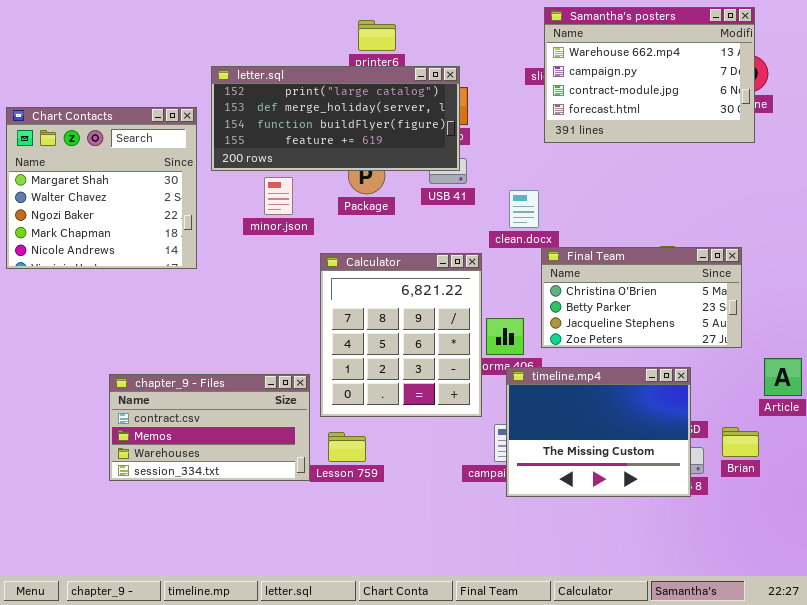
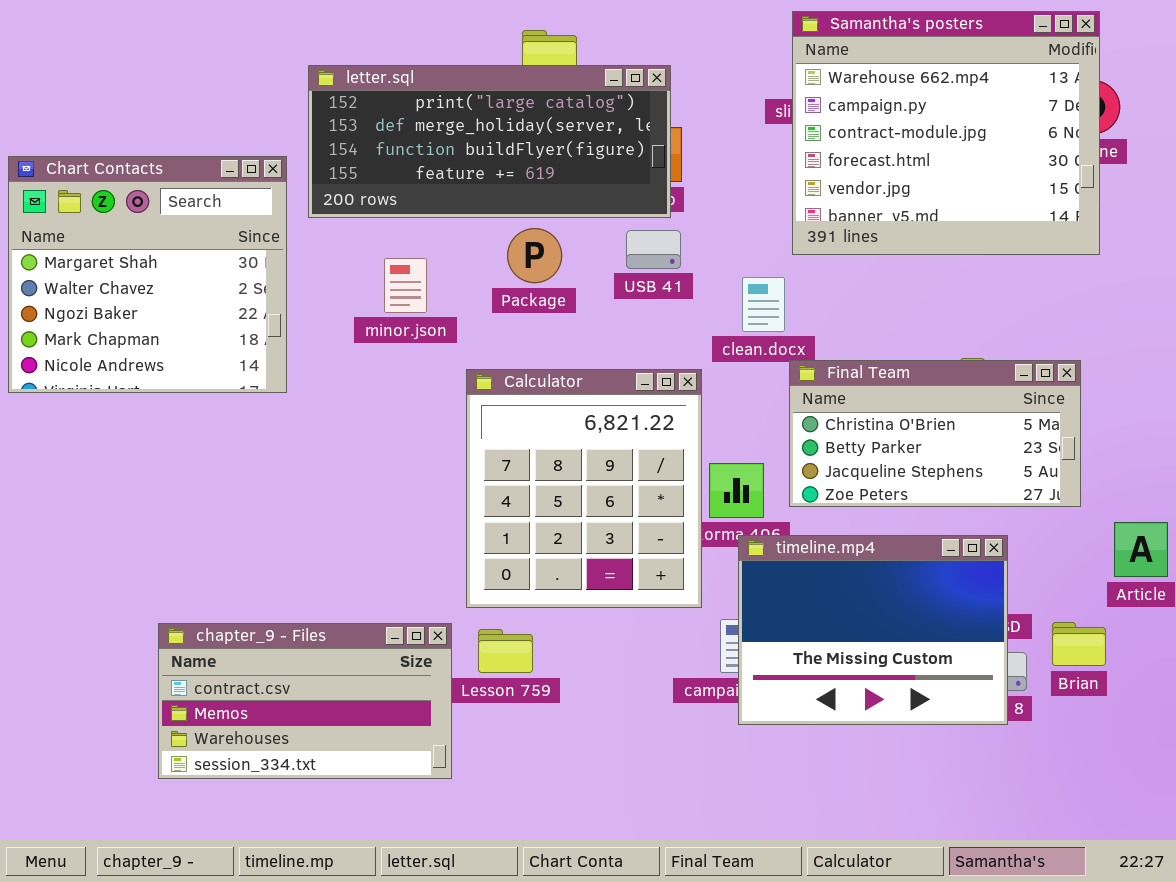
Samantha's posters: [544,7,755,143] -> [792,11,1100,255], resized
letter.sql: [211,66,460,171] -> [308,65,671,218], moved
chapter_9 - Files: [109,374,310,481] -> [158,623,452,779], moved

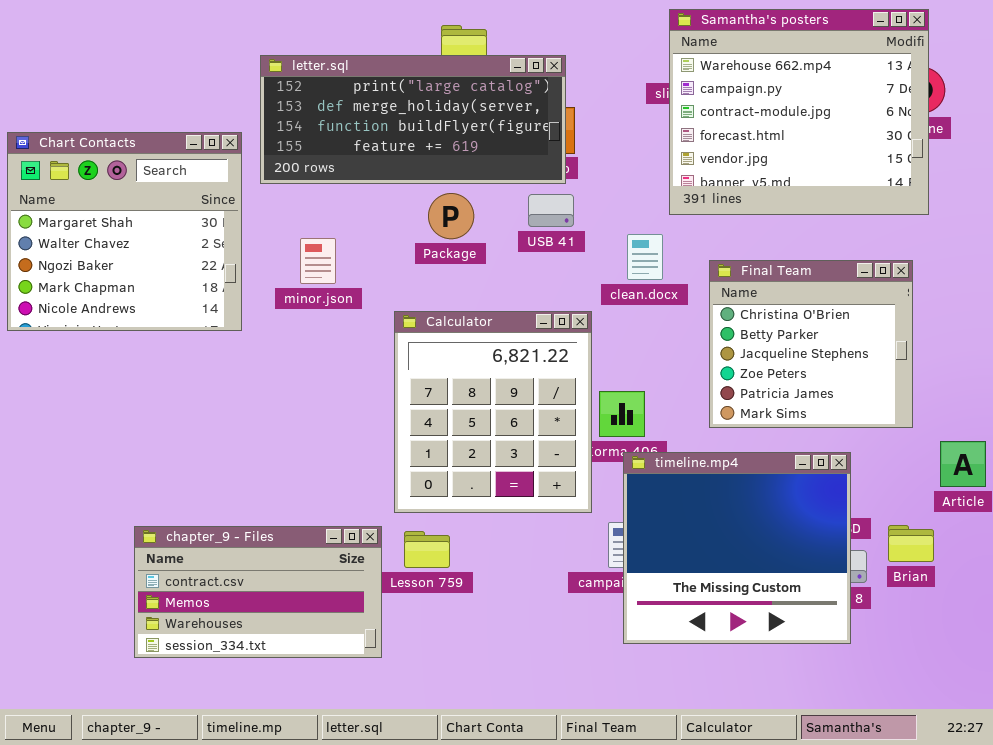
minor.json: [384,258,427,313] -> [300,238,336,284], moved
Final Team: [789,360,1081,507] -> [709,260,913,428], resized
timeline.mp4: [738,535,1008,725] -> [623,452,851,644], resized

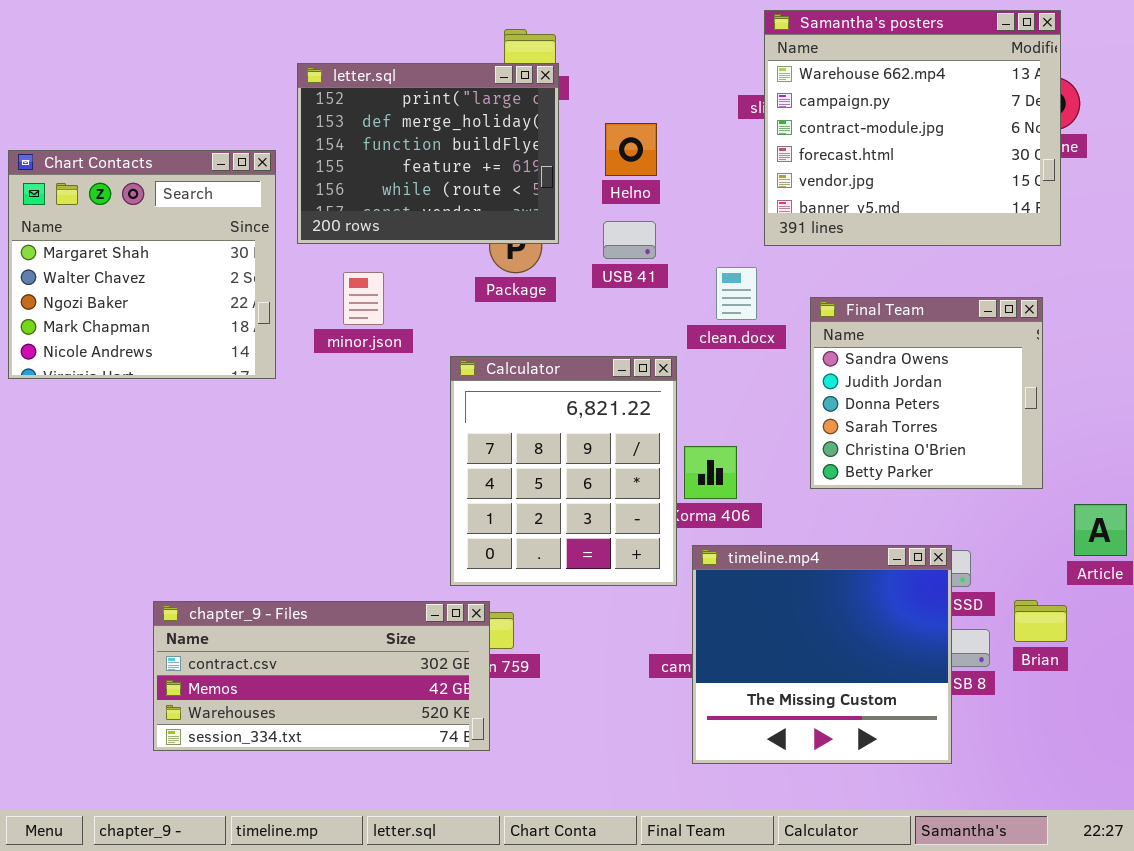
letter.sql: [260,55,566,184] -> [297,63,559,244], resized
Final Team: [709,260,913,428] -> [810,297,1043,489], scrolled up 4 rows
timeline.mp4: [623,452,851,644] -> [692,545,952,764], moved
chapter_9 - Files: [134,526,382,658] -> [153,601,490,751], resized

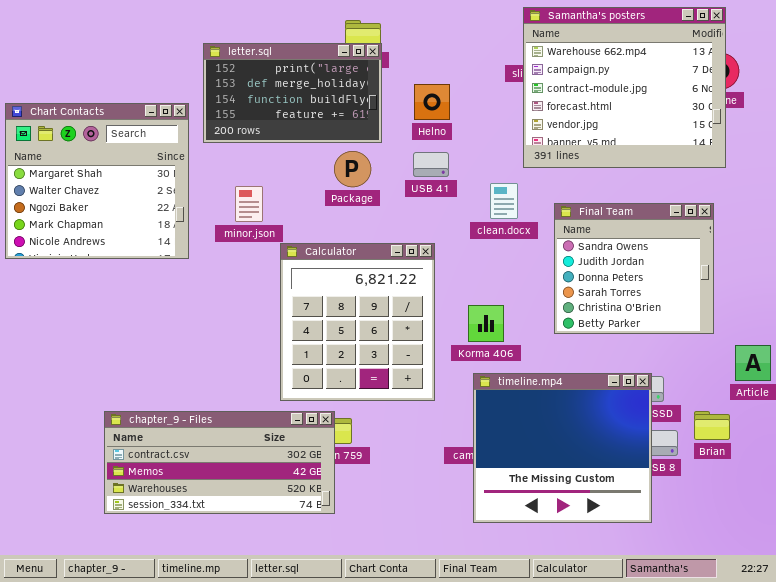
letter.sql: [297,63,559,244] -> [203,43,382,143], resized
Calculator: [450,356,677,586] -> [280,243,435,401], moved

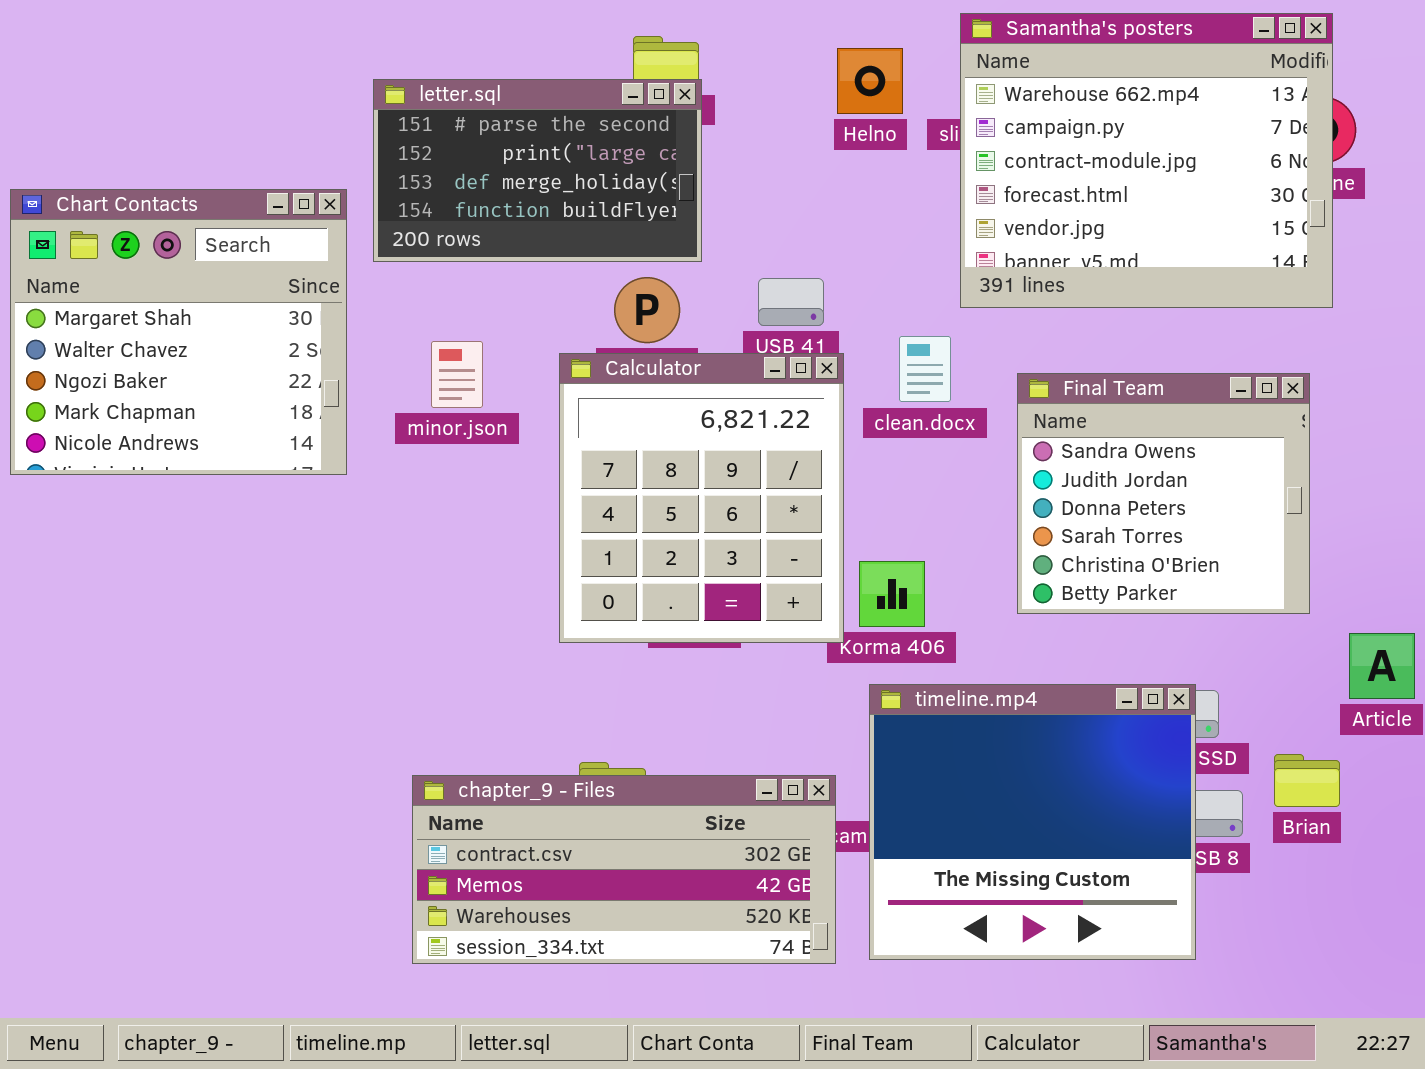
letter.sql: [203,43,382,143] -> [373,79,702,262], scrolled up 1 row
Helno: [414,84,450,120] -> [837,48,903,114], moved
Calculator: [280,243,435,401] -> [559,353,844,643], moved
chapter_9 - Files: [104,411,335,514] -> [412,775,836,964], moved

